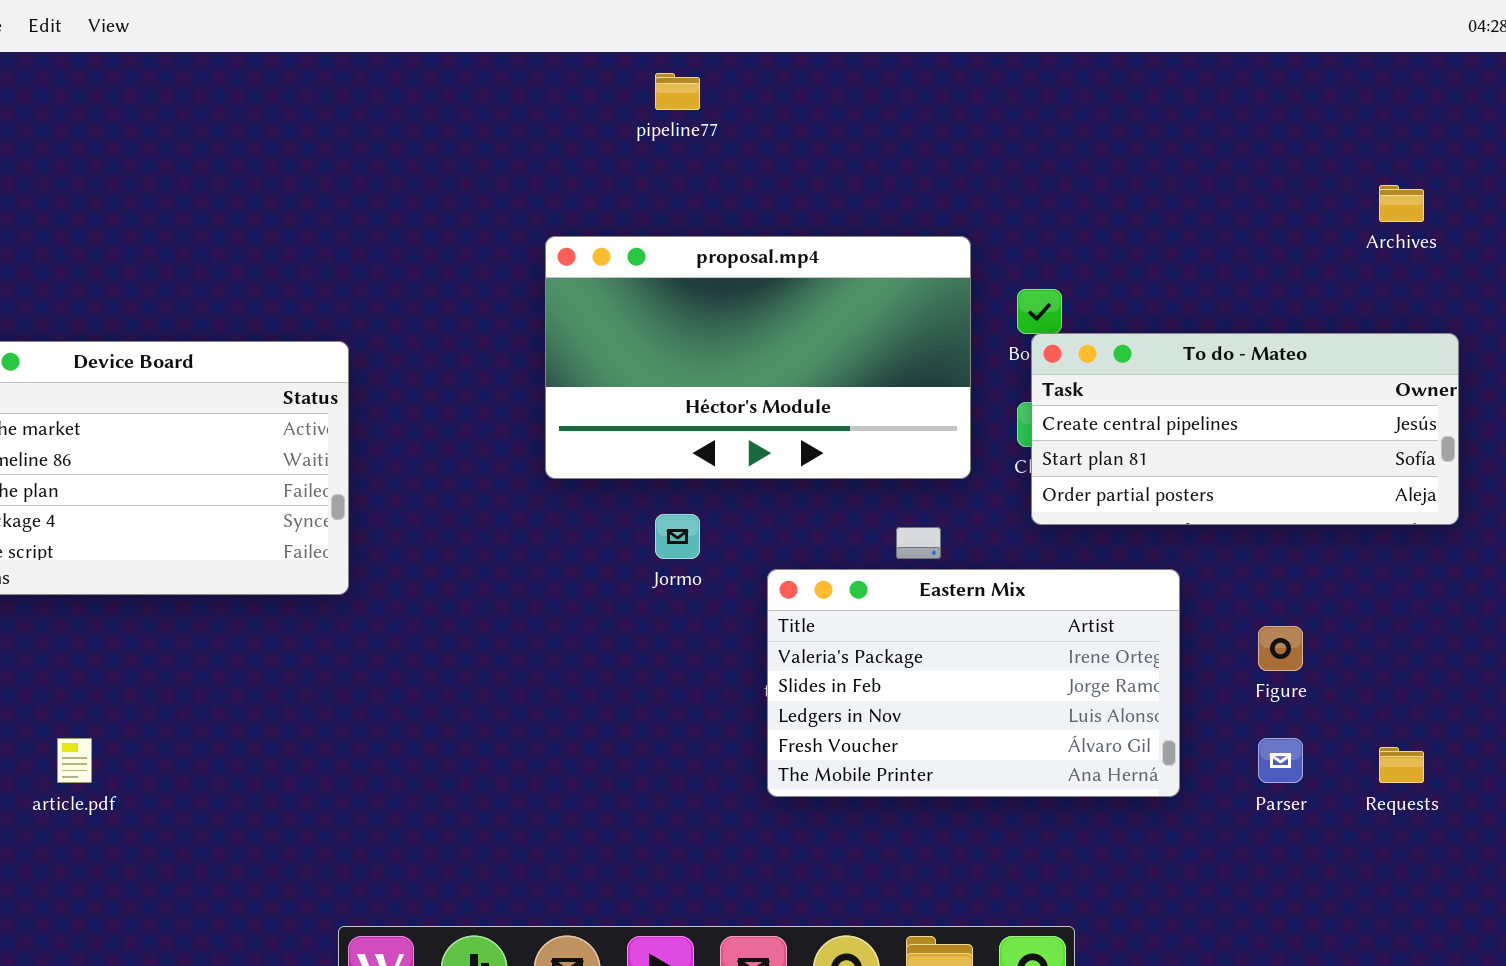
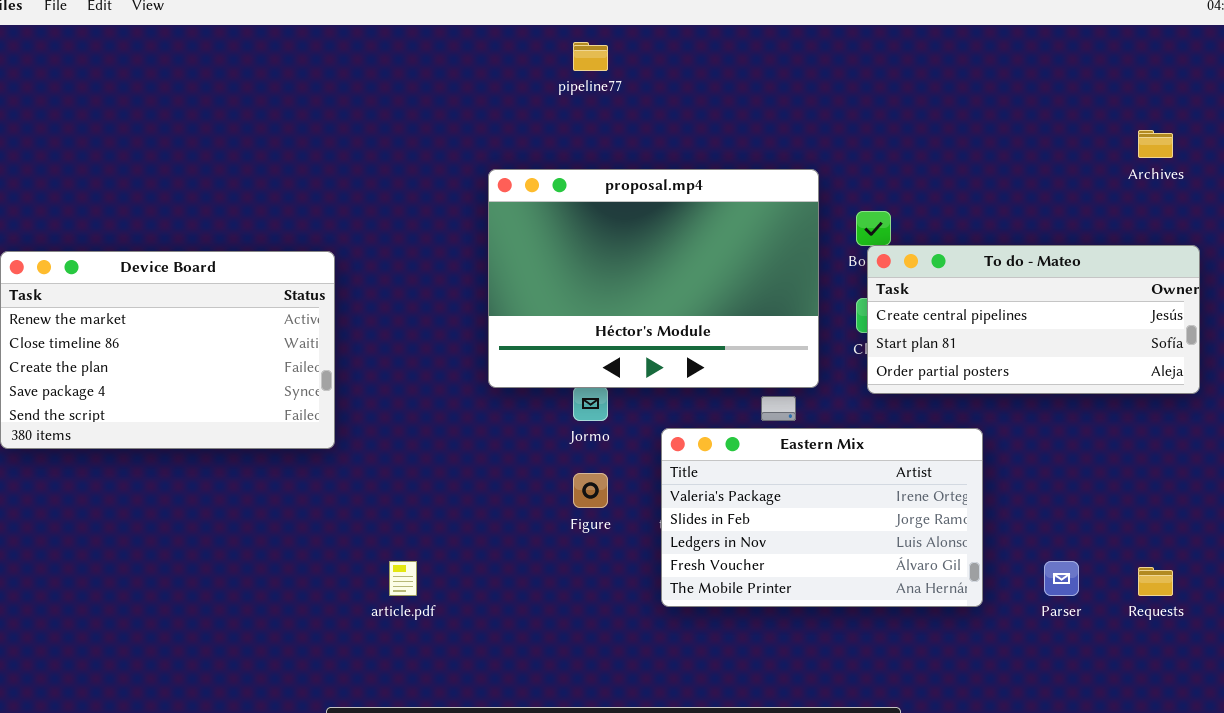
proposal.mp4: [545,236,971,479] -> [488,169,819,388], resized
Figure: [1258,626,1303,671] -> [573,473,608,508], moved
article.pdf: [57,738,92,783] -> [389,561,417,596], moved

